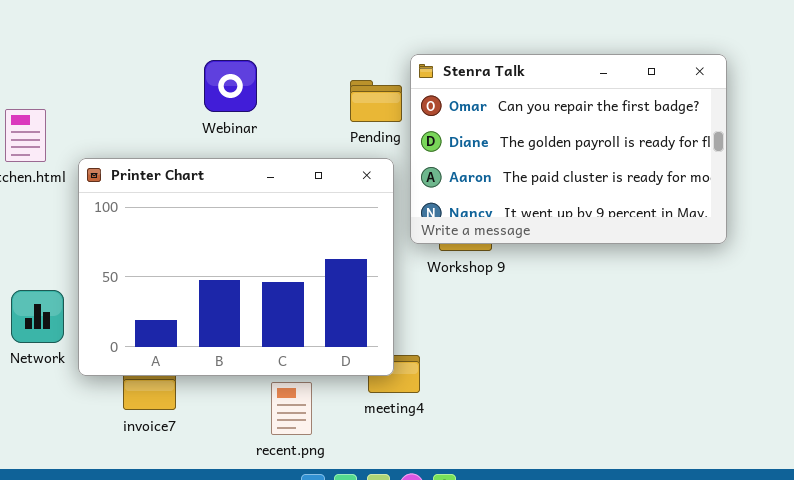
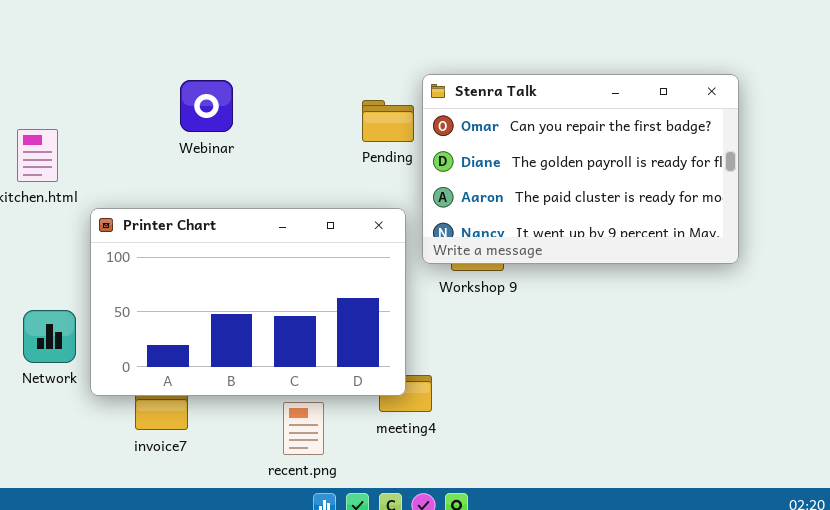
Webinar: [204,60,257,112] -> [180,80,233,132], moved
Printer Chart: [78,158,394,376] -> [90,208,406,396], resized

